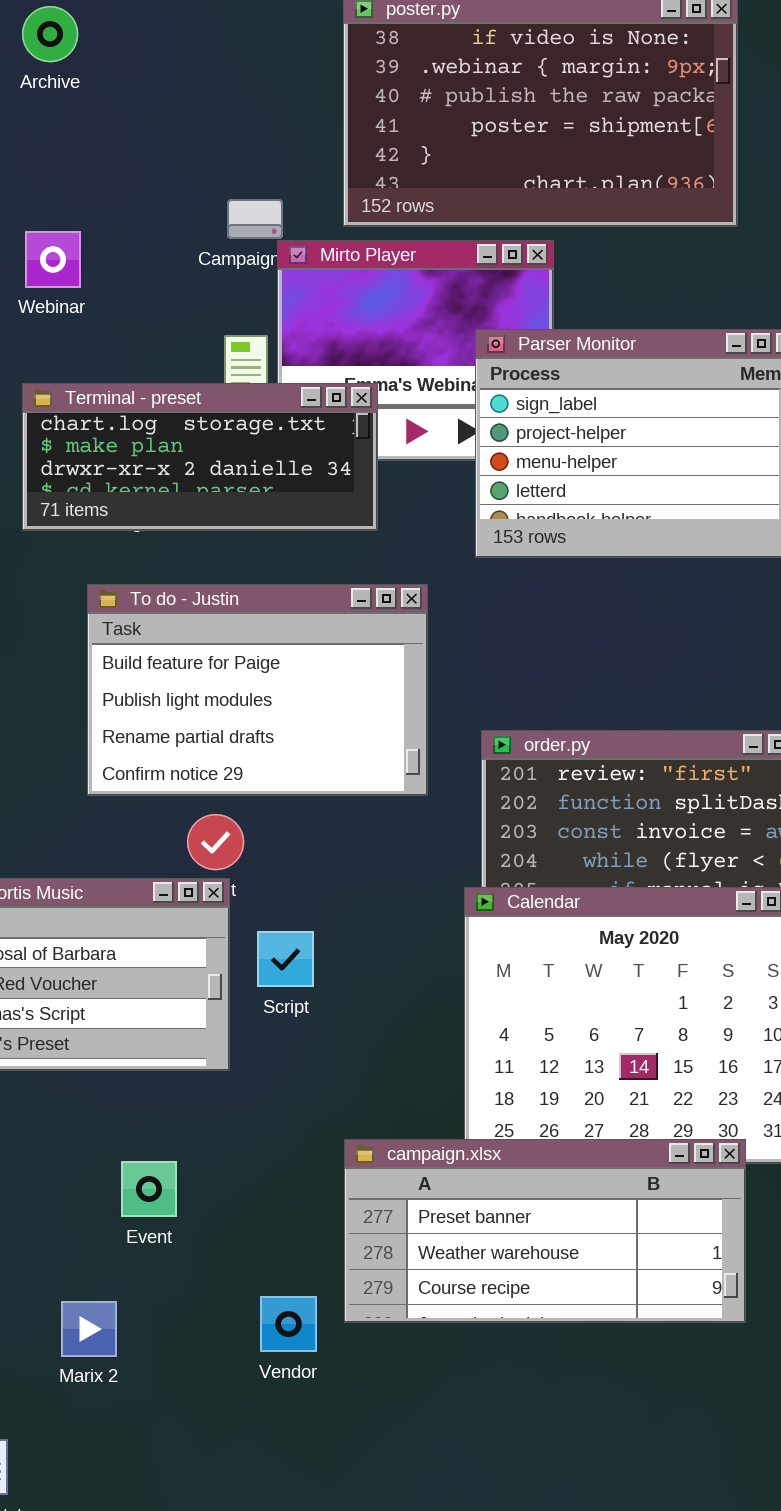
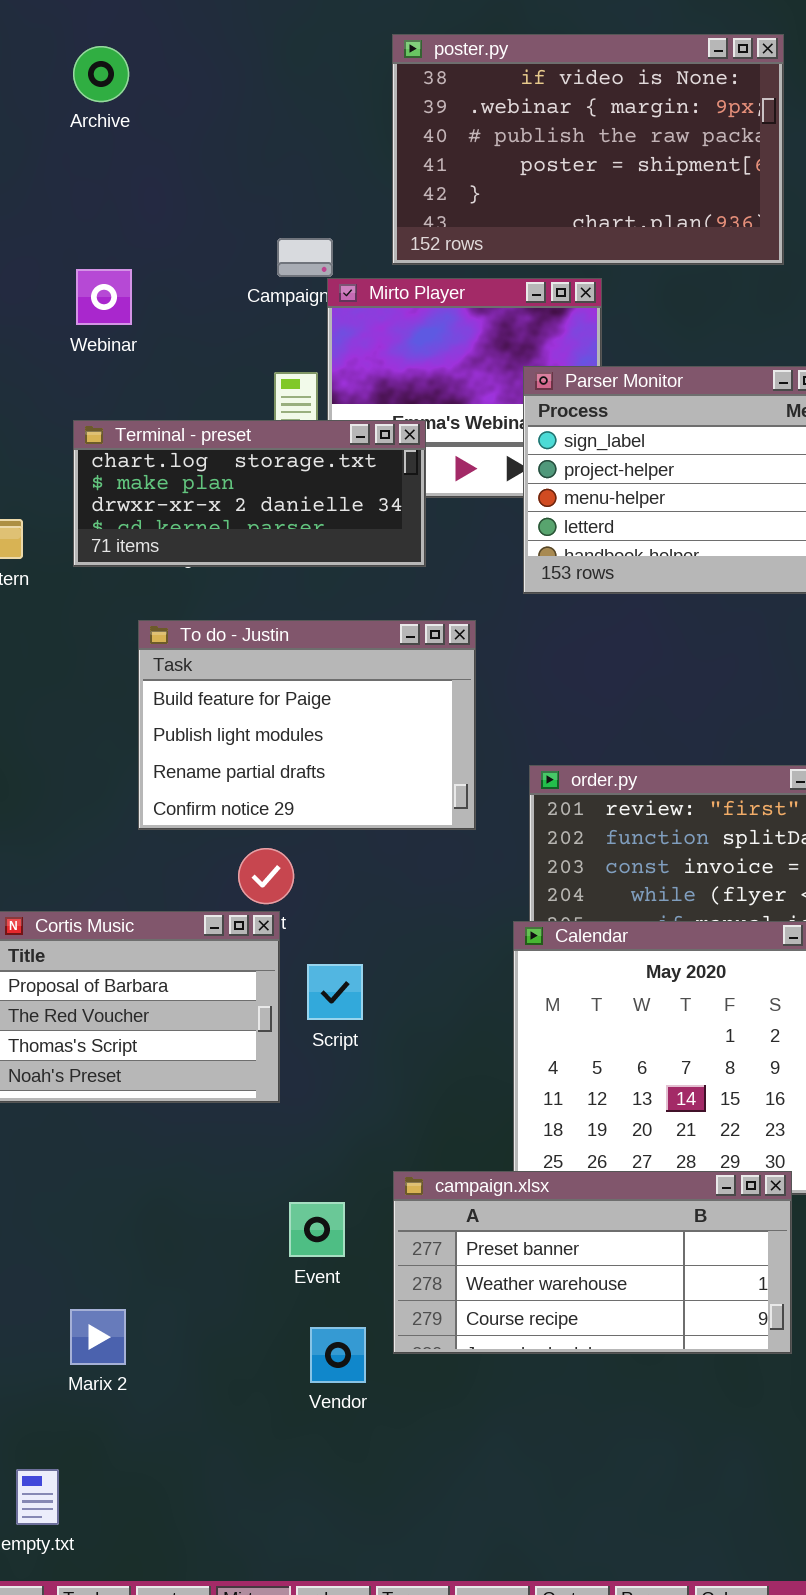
Event: [121,1161,177,1217] -> [289,1202,345,1257], moved
Marix 2: [61,1301,117,1357] -> [70,1309,126,1365], moved

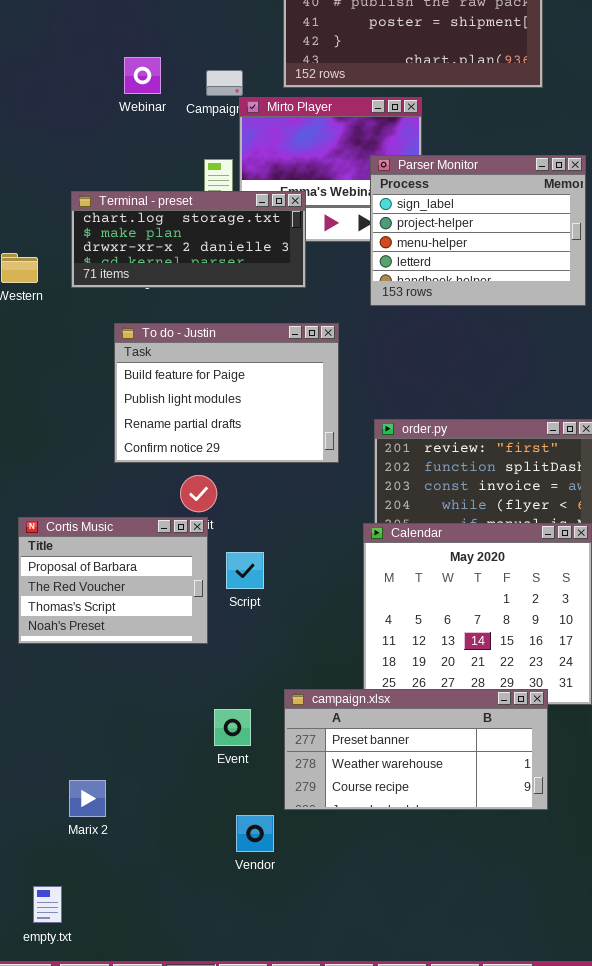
Webinar: [76,269,132,325] -> [124,57,161,94], moved
Vendor: [310,1327,366,1383] -> [236,815,274,852], moved

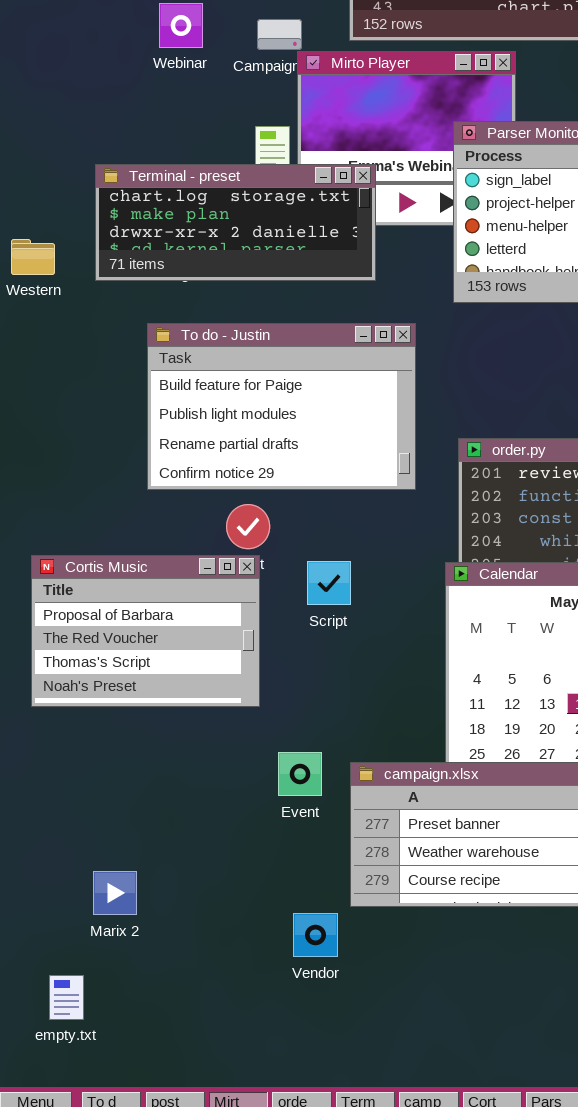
Script: [226,552,264,589] -> [307,561,351,605], moved
Event: [214,709,251,746] -> [278,752,322,796], moved
empty.txt: [33,886,62,923] -> [49,975,84,1020], moved

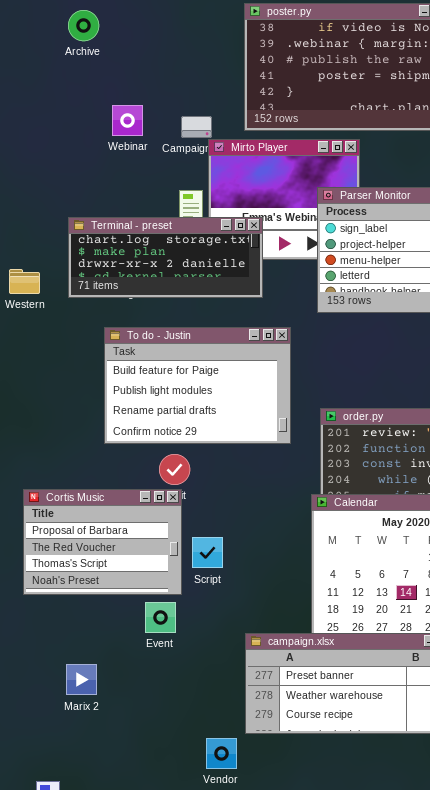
Script: [307,561,351,605] -> [192,537,223,568], moved
Event: [278,752,322,796] -> [145,602,176,633], moved
Marix 2: [93,871,137,915] -> [66,664,97,695], moved

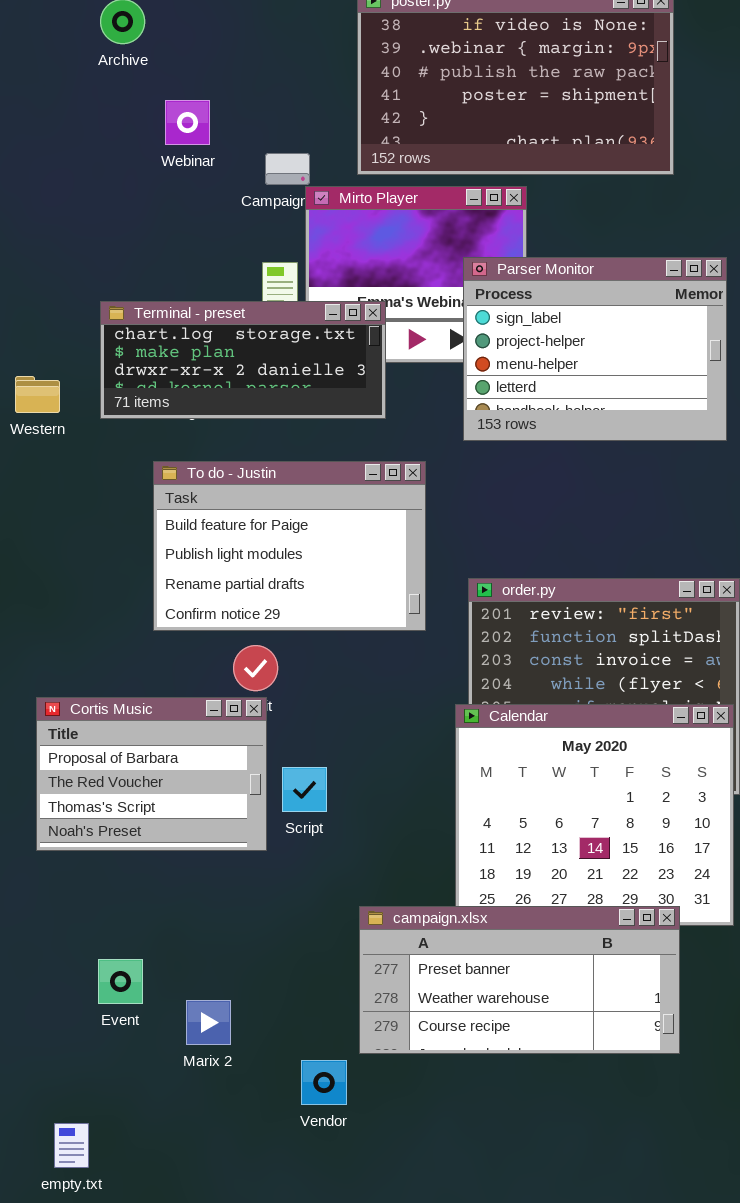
Webinar: [112,105,143,136] -> [165,100,210,145], moved
Event: [145,602,176,633] -> [98,959,143,1004], moved
Marix 2: [66,664,97,695] -> [186,1000,231,1045], moved

